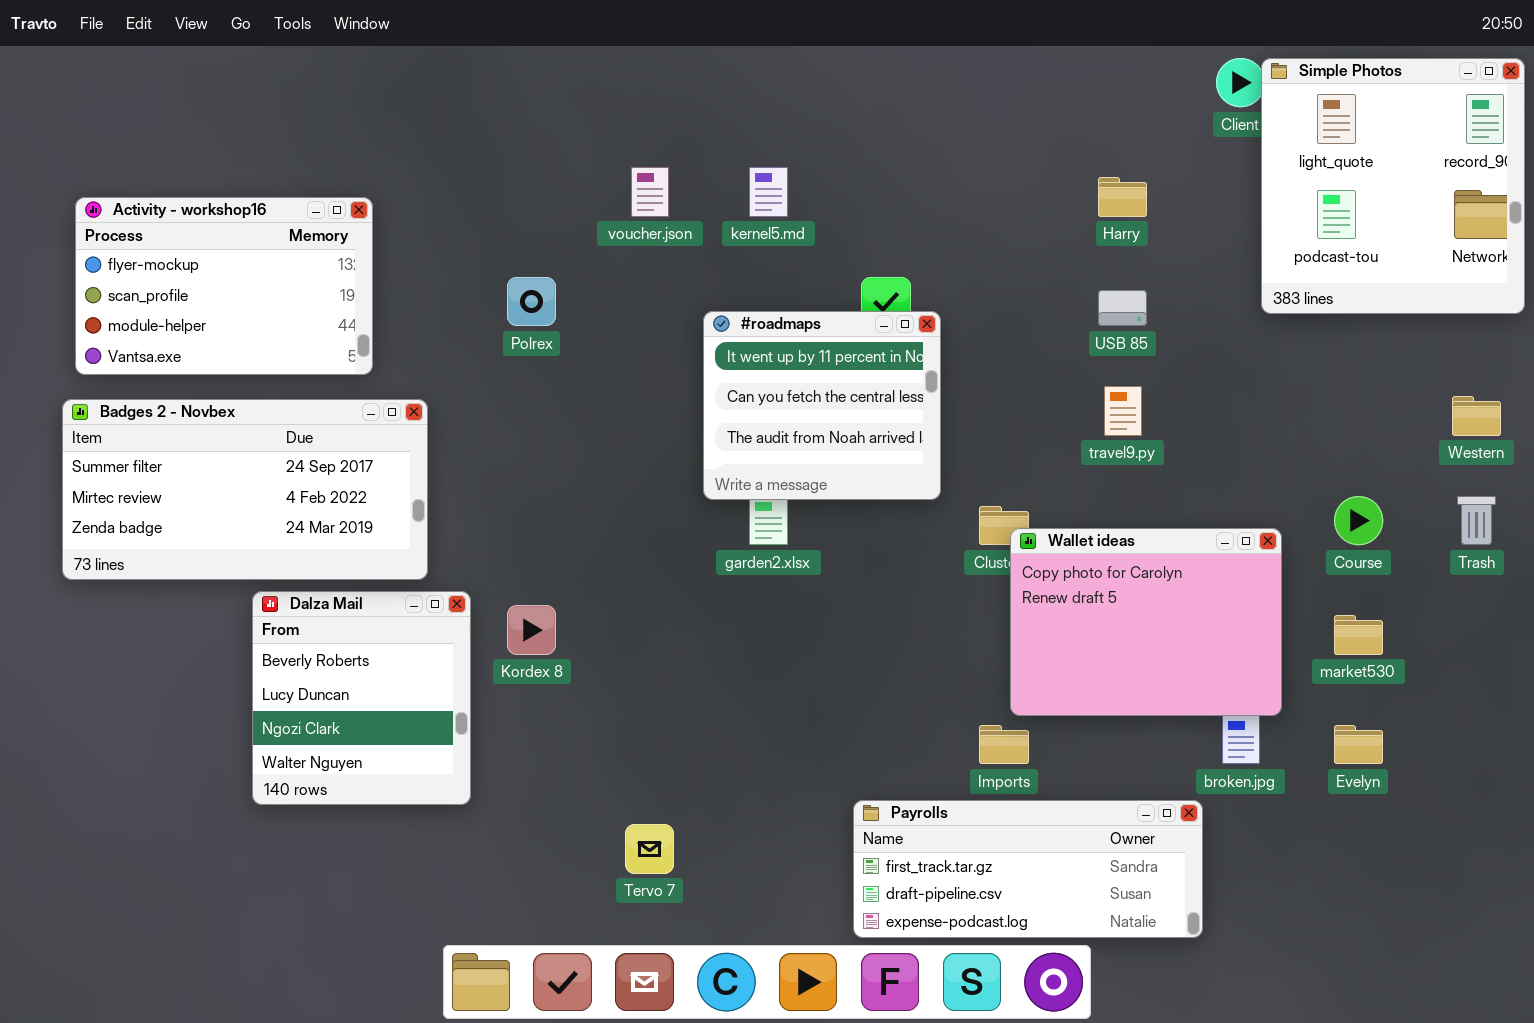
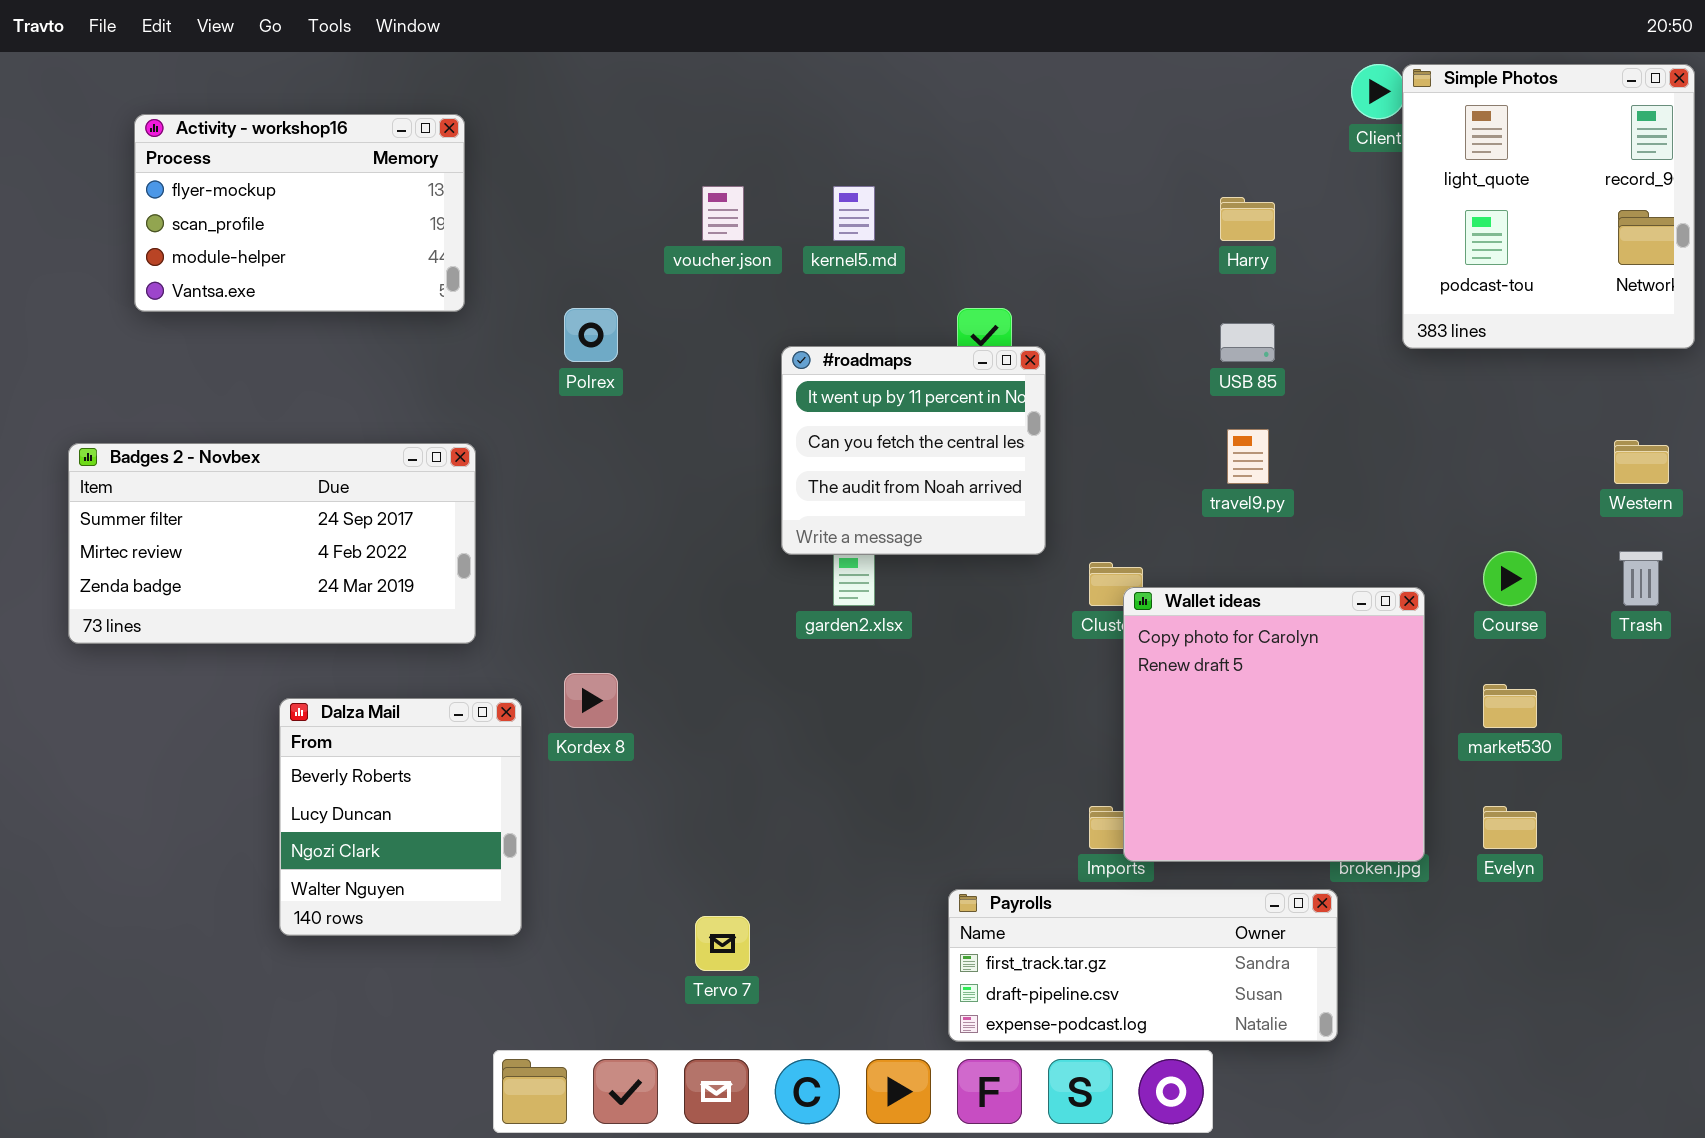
Activity - workshop16: [75,197,373,375] -> [134,114,465,312], moved
Wallet ideas: [1010,528,1282,716] -> [1123,587,1425,862], resized
Dalza Mail: [252,591,471,805] -> [279,698,522,936], moved

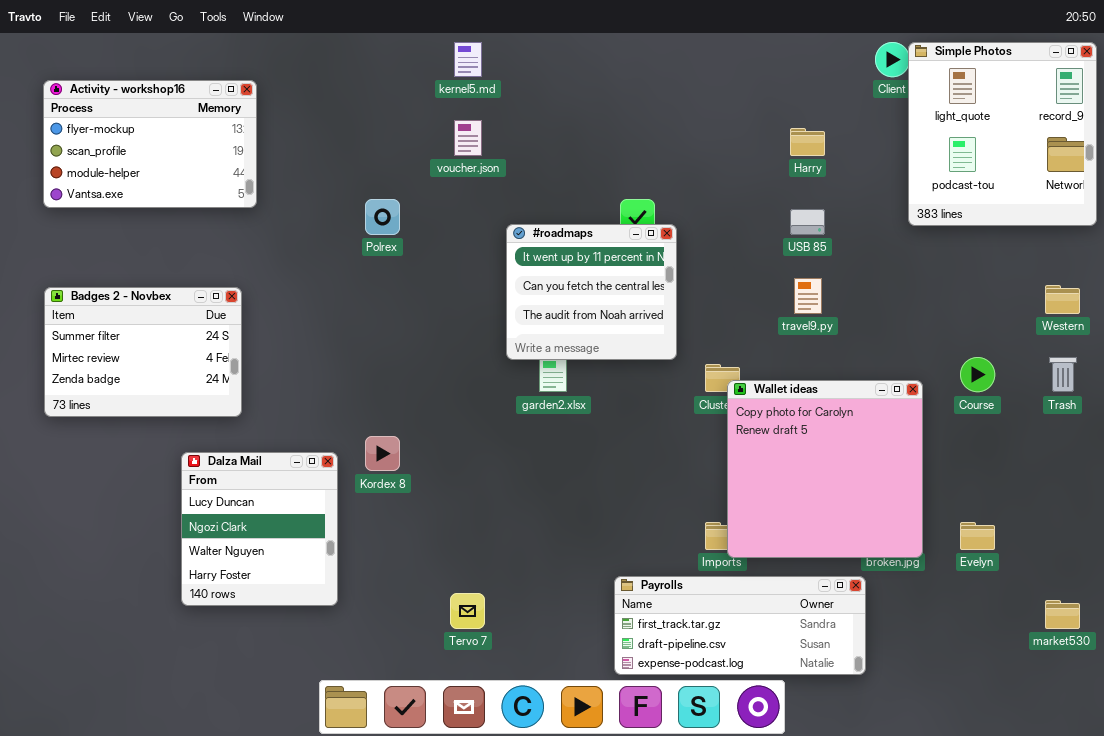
Activity - workshop16: [134,114,465,312] -> [43,80,257,208], moved
kernel5.md: [833,186,875,241] -> [454,42,482,77], moved
Badges 2 - Novbex: [68,443,476,644] -> [44,287,242,417], resized
market530: [1483,684,1537,728] -> [1045,600,1080,629], moved
Dalza Mail: [279,698,522,936] -> [181,452,338,606], scrolled down 1 row

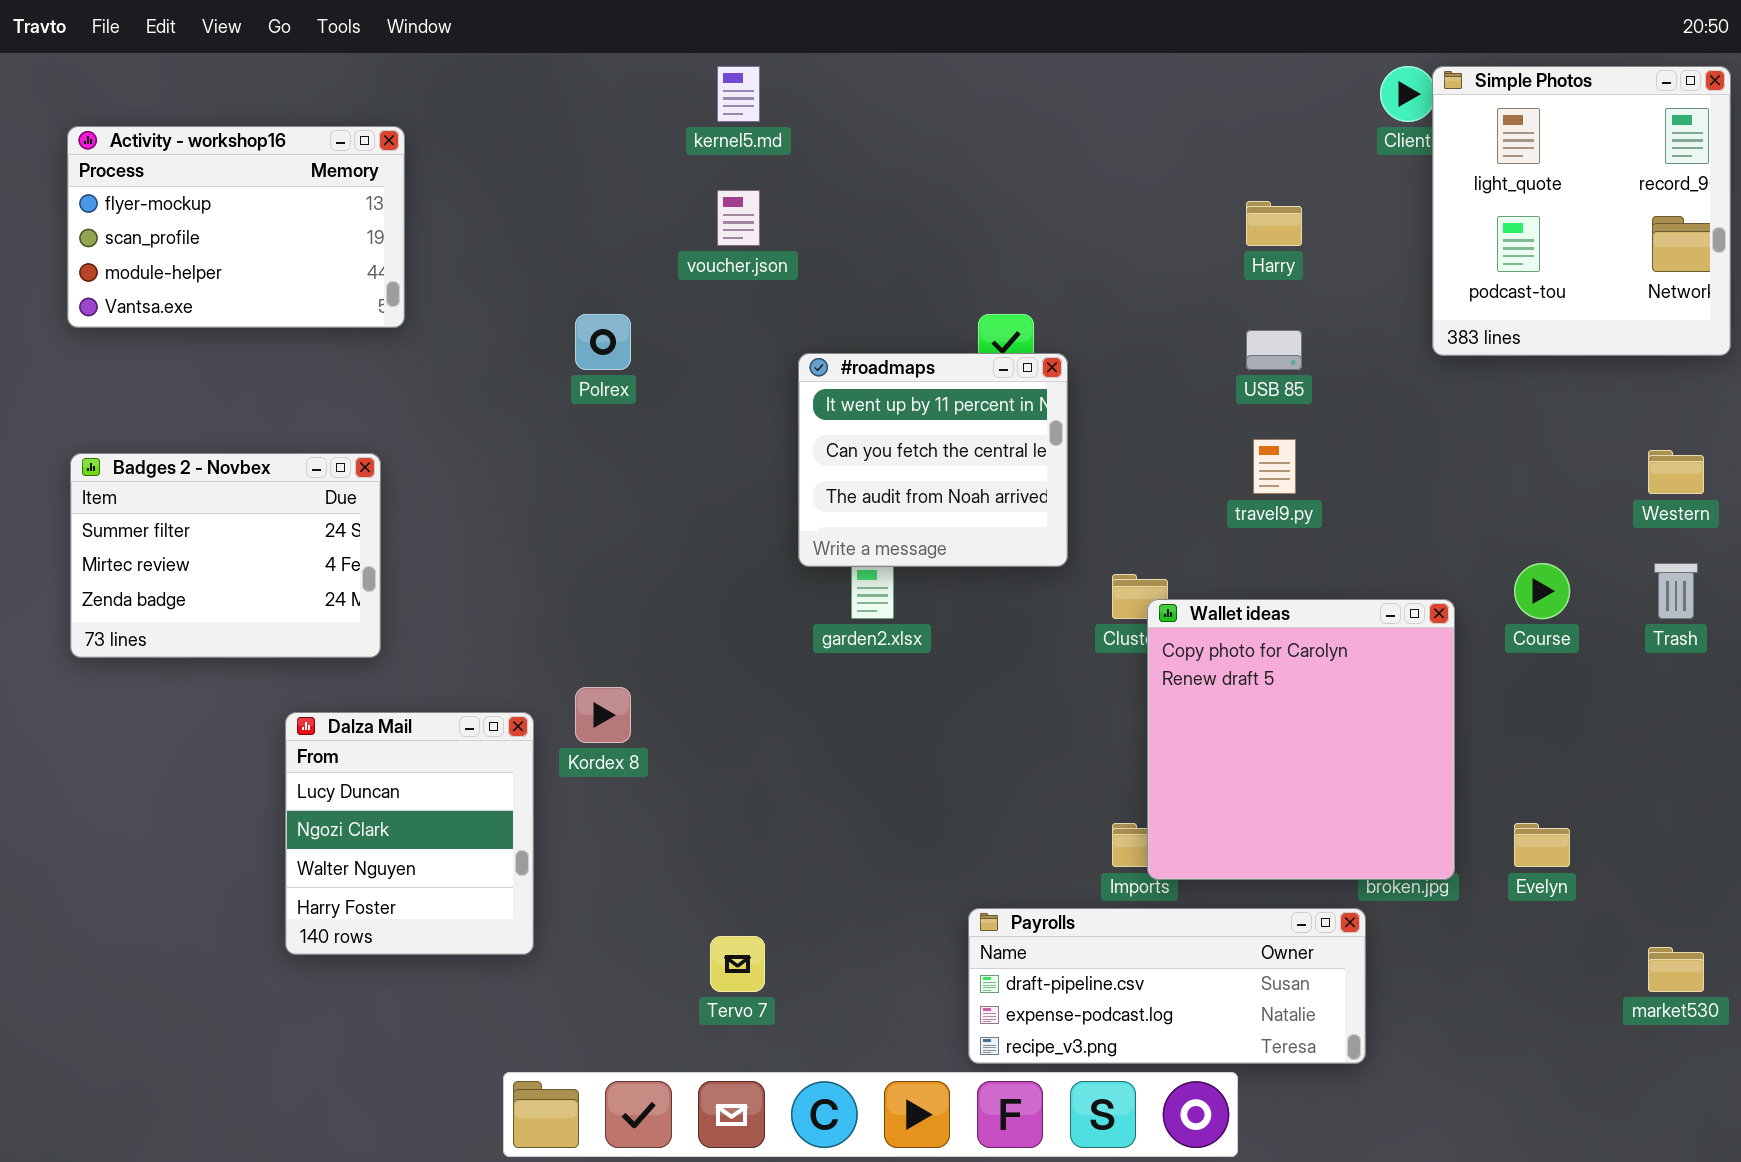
Payrolls: [614,576,866,675] -> [968,908,1366,1064], scrolled down 1 row

